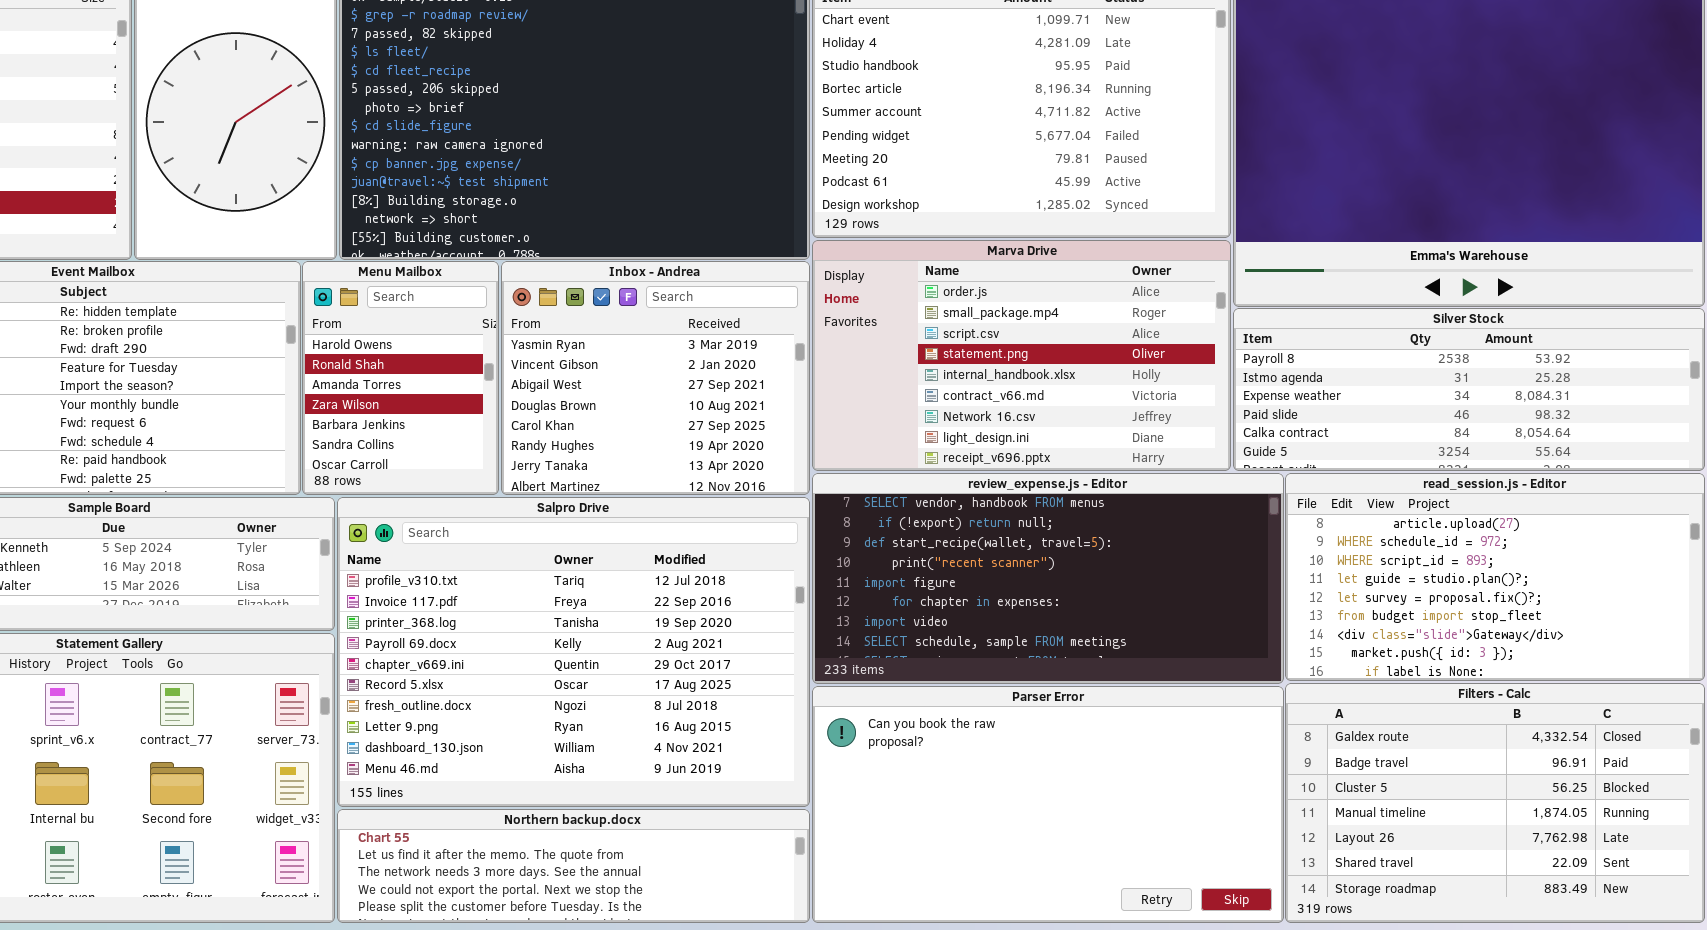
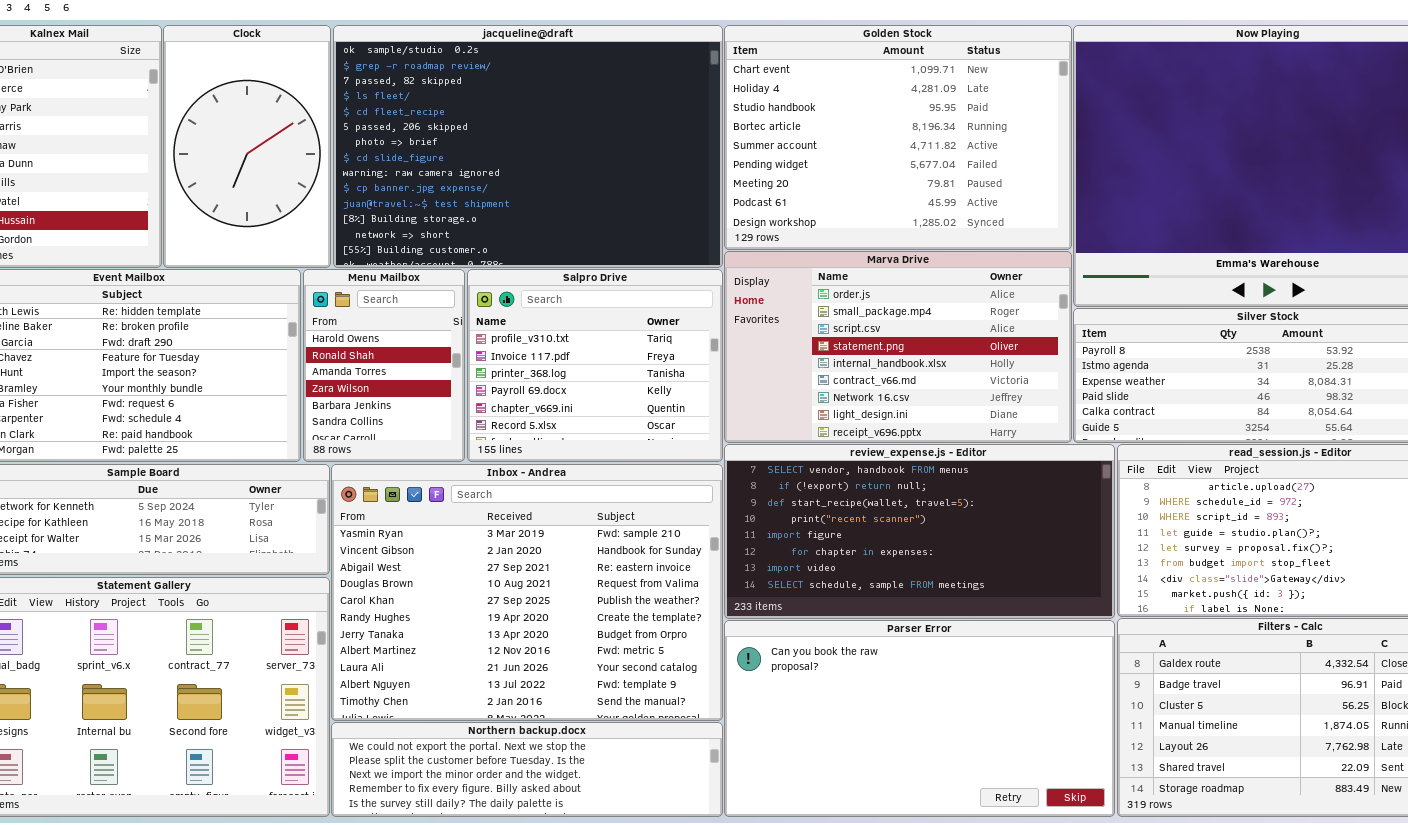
Inbox - Andrea: [501,261,810,495] -> [331,464,723,721], moved, resized
Salpro Drive: [337,497,810,807] -> [467,269,723,462], moved, resized
Northern backup.docx: [337,809,810,923] -> [331,722,723,817], scrolled down 3 rows

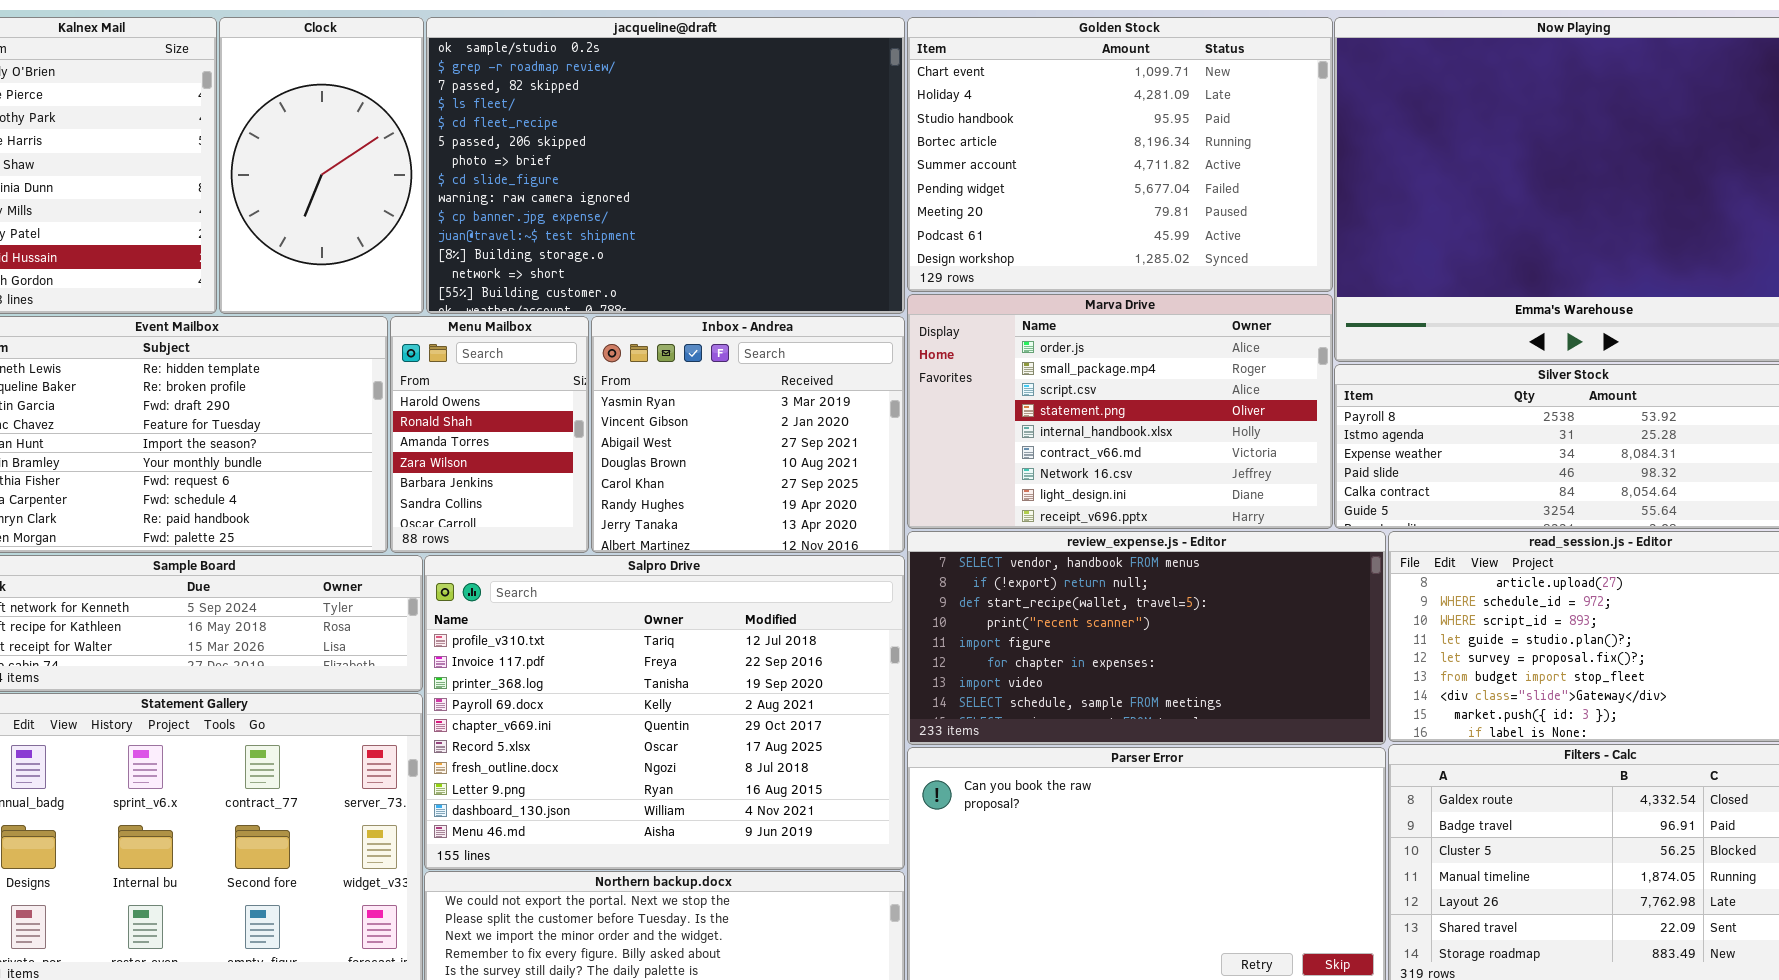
Salpro Drive: [467,269,723,462] -> [424,555,905,870], moved, resized
Inbox - Andrea: [331,464,723,721] -> [591,316,905,553], moved, resized

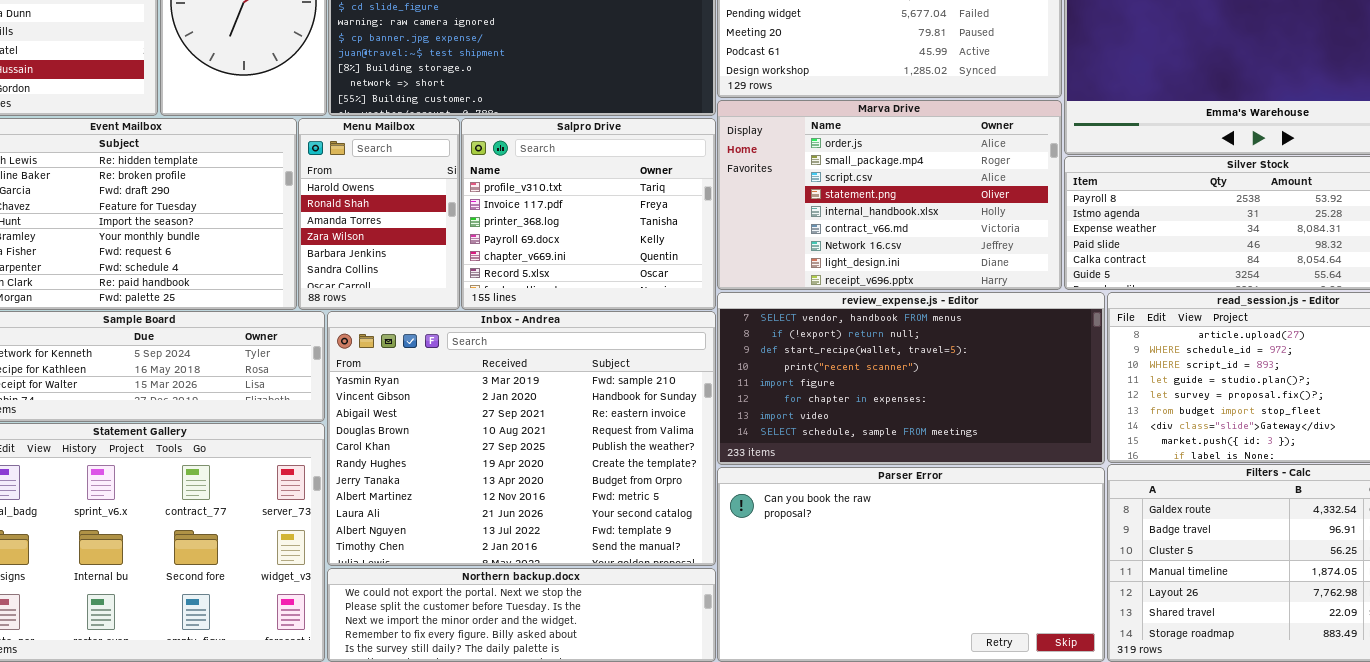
Inbox - Andrea: [591,316,905,553] -> [327,311,716,566], moved, resized
Salpro Drive: [424,555,905,870] -> [461,118,716,310], moved, resized

